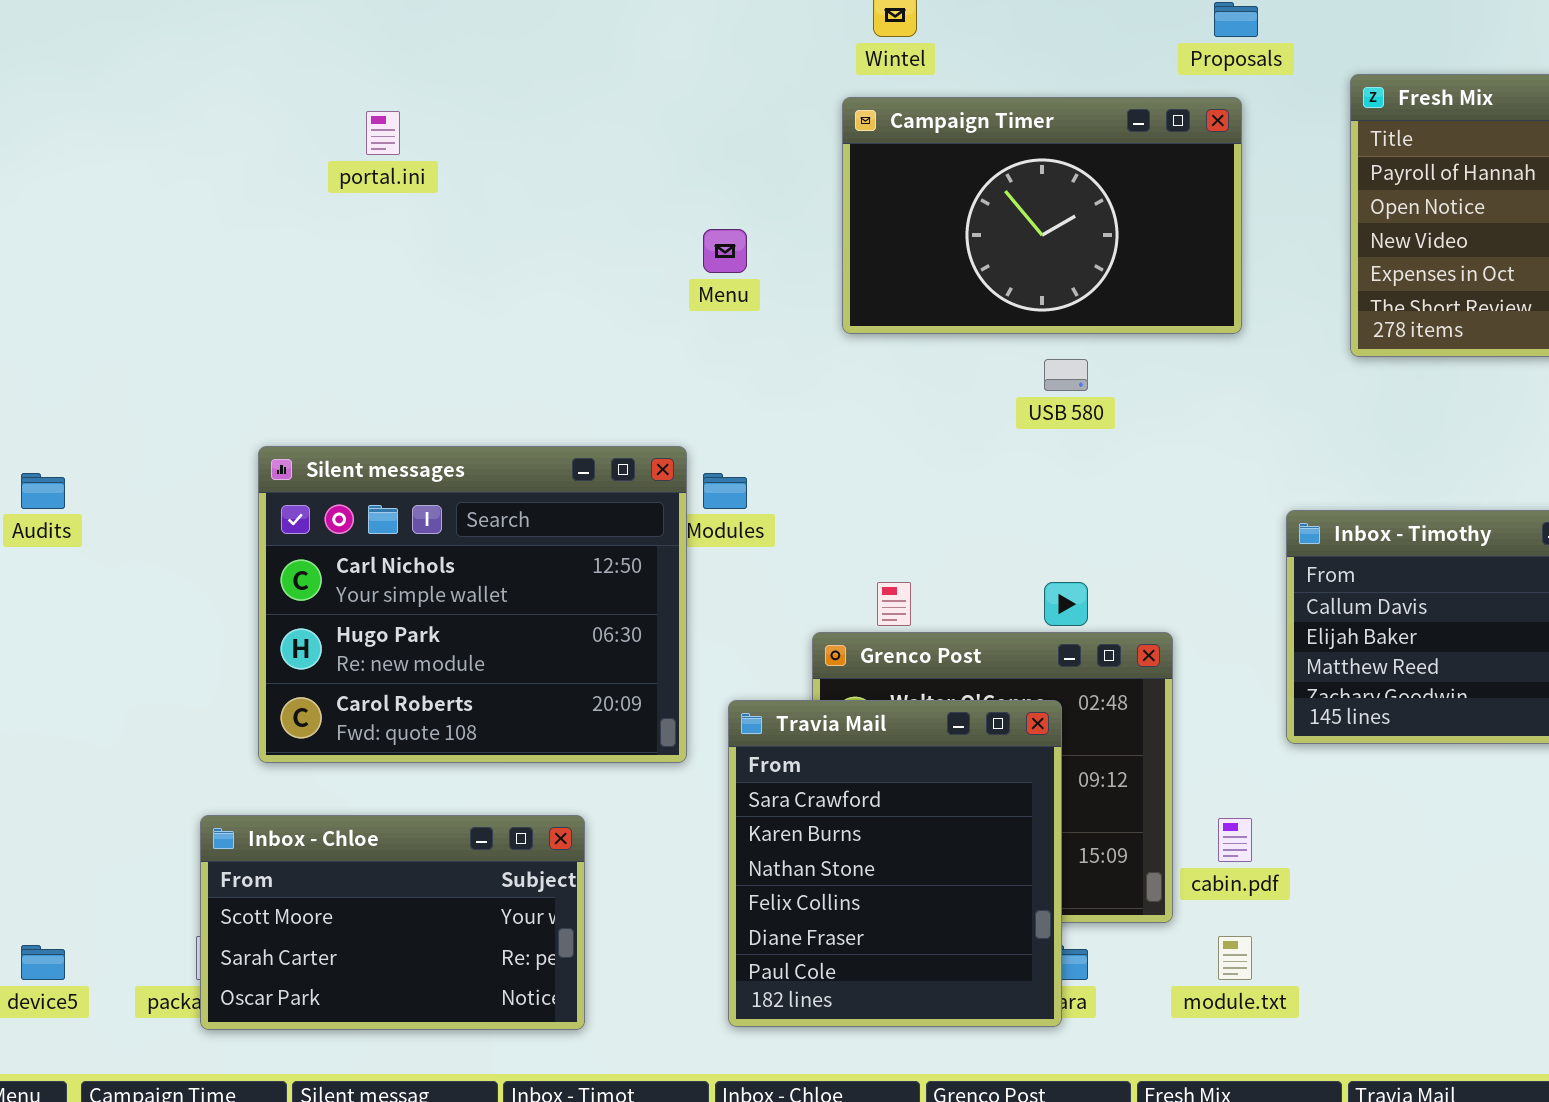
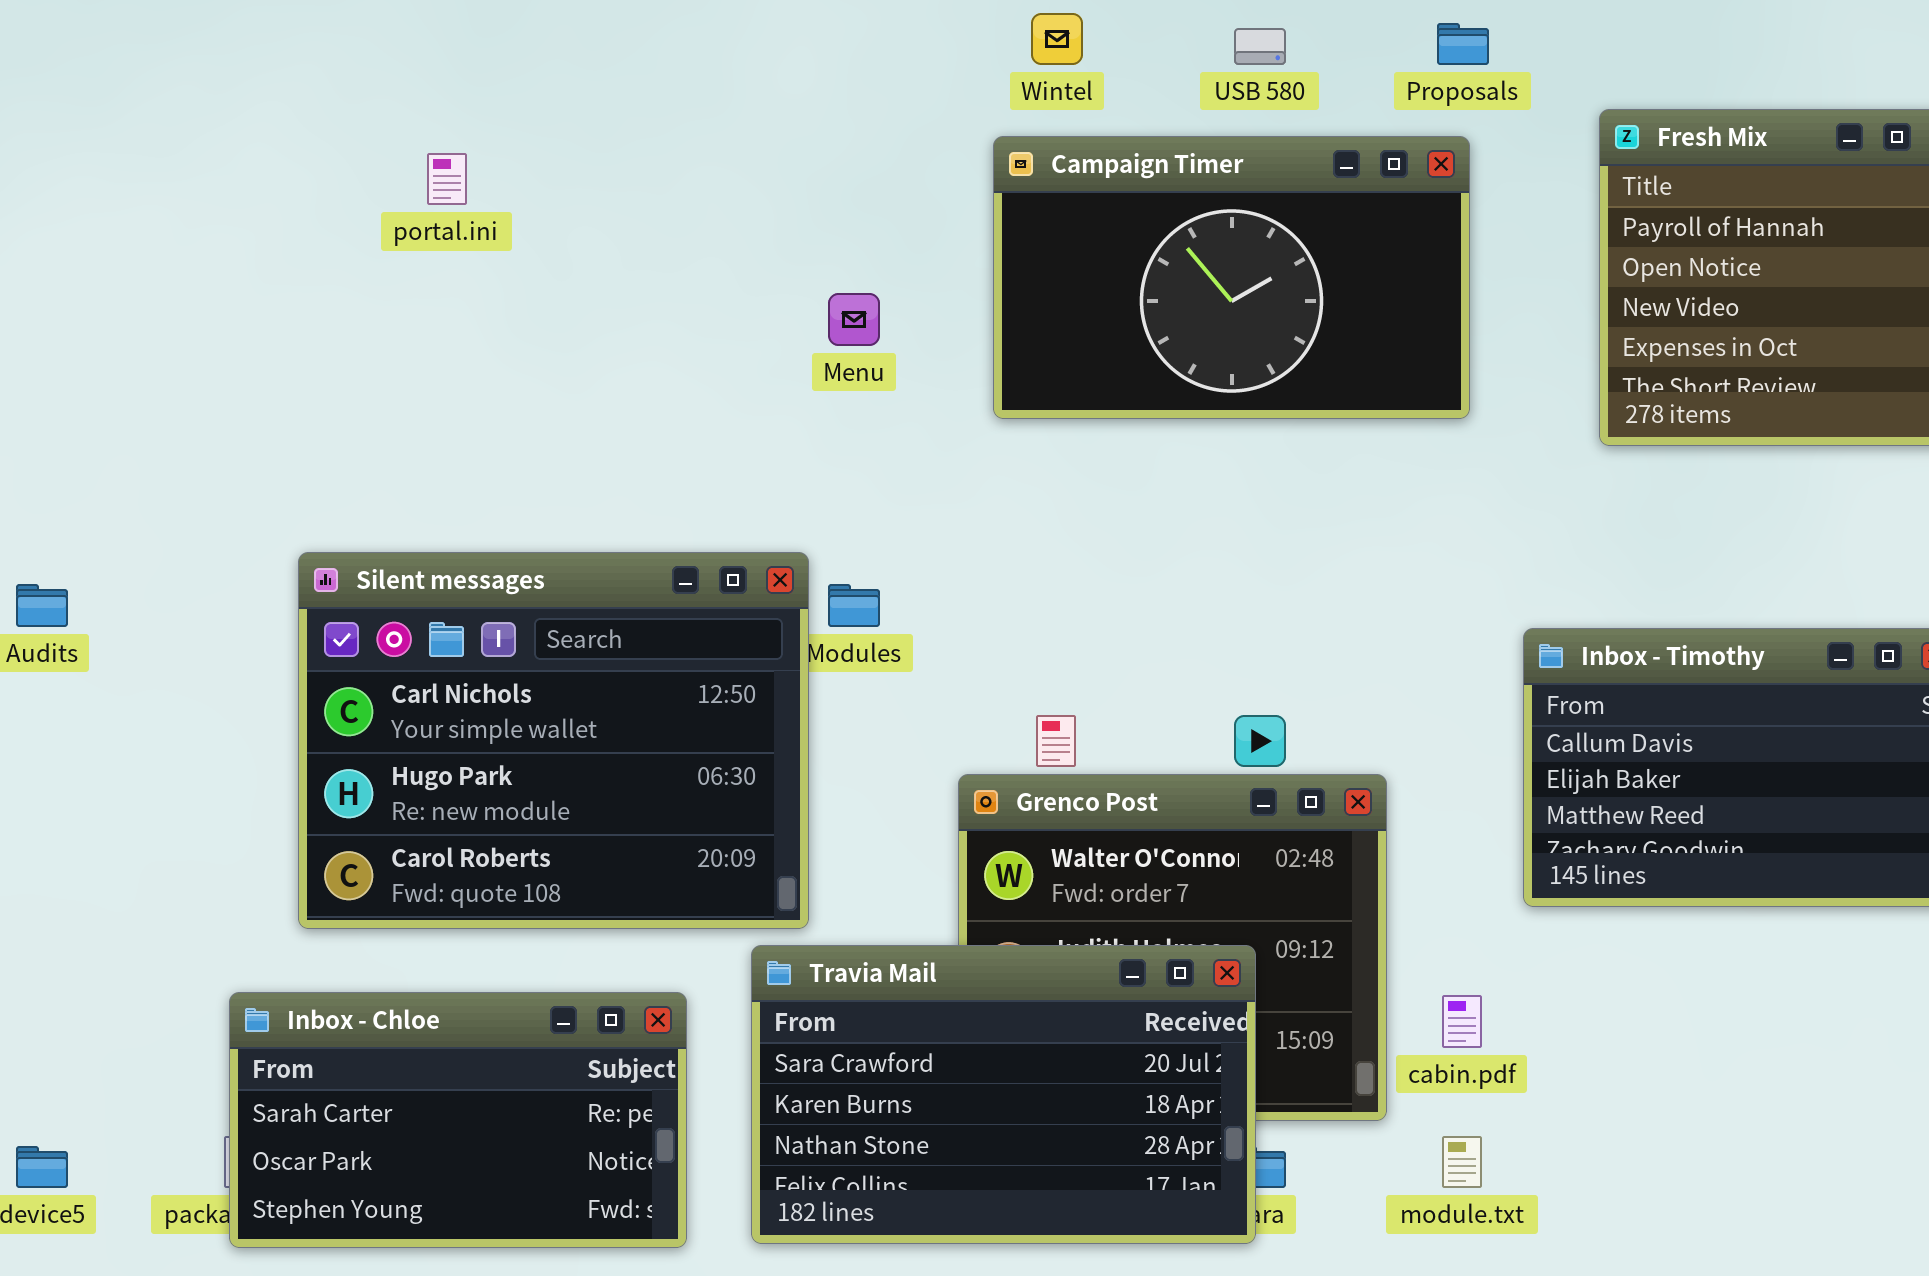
USB 580: [1044,359,1088,391] -> [1234,28,1286,65], moved
Travia Mail: [728,700,1062,1027] -> [751,945,1256,1244], resized
Inbox - Chloe: [200,815,585,1030] -> [229,992,687,1248], scrolled down 1 row

